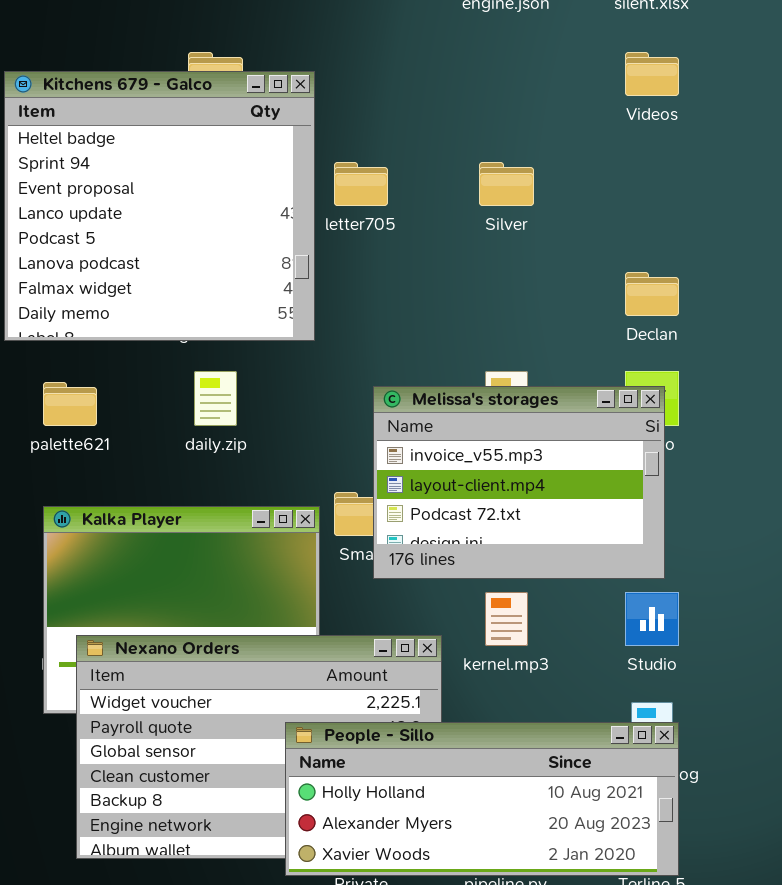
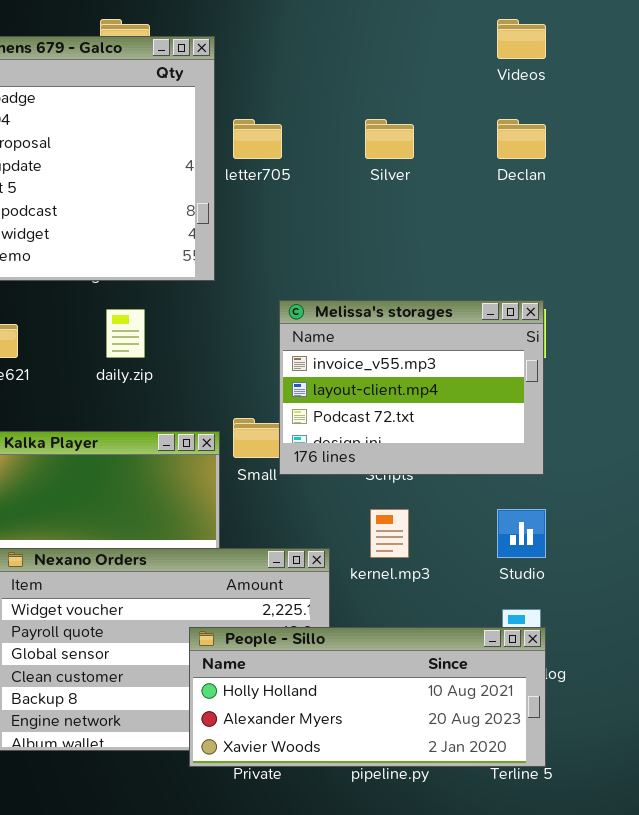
Declan: [625,272,679,316] -> [497,119,546,159], moved
Melissa's storages: [373,386,665,579] -> [279,300,544,475], moved

